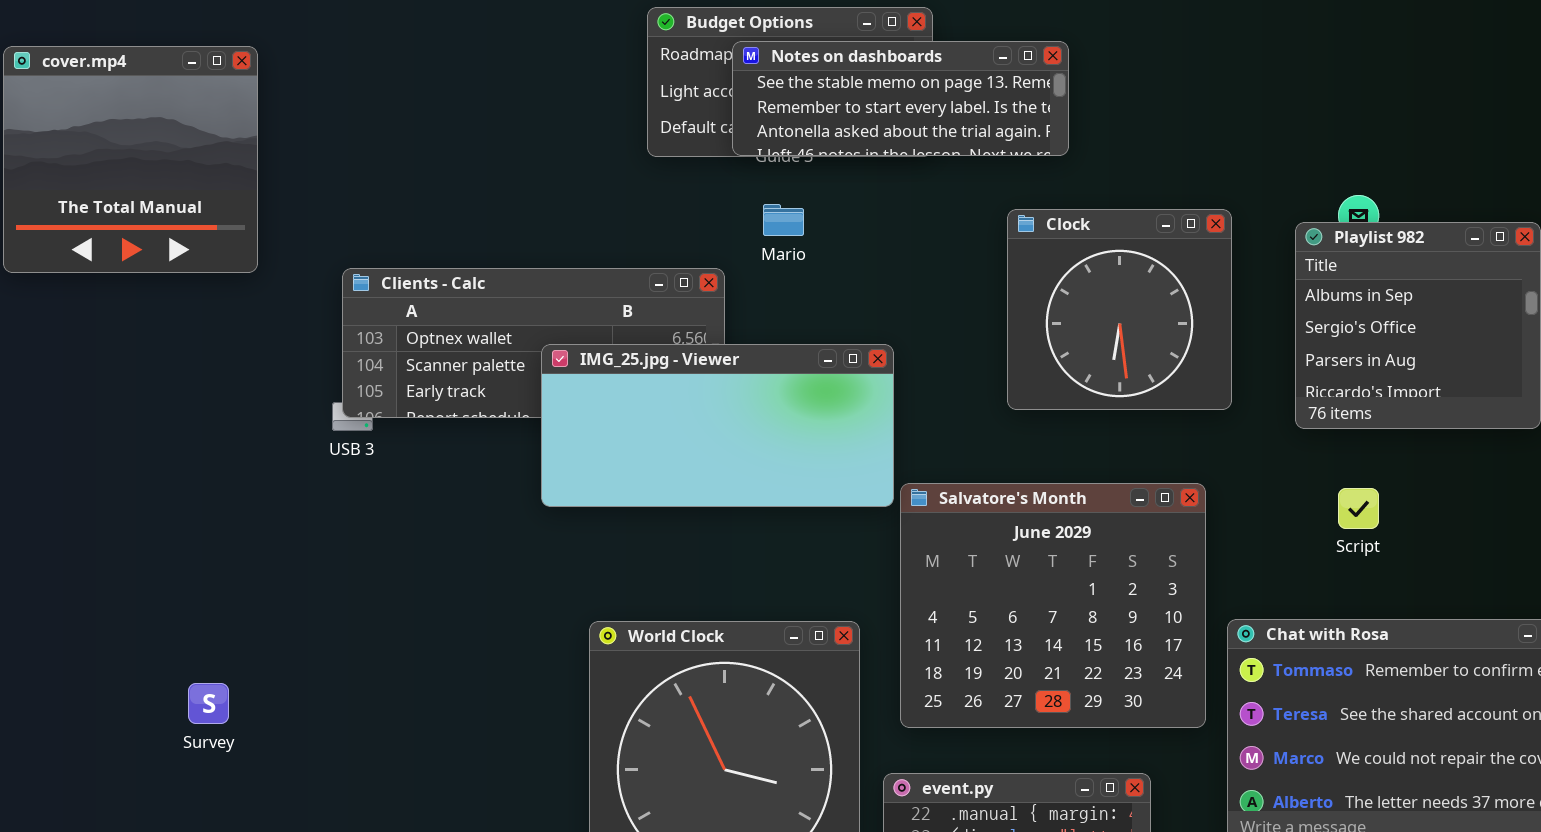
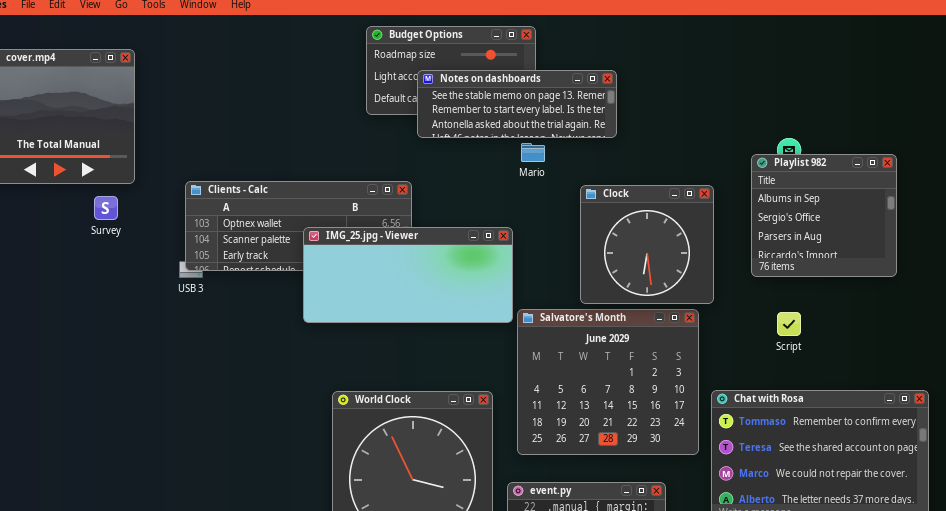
Notes on dashboards: [732,41,1069,156] -> [417,70,617,138], moved
Mario: [763,204,804,236] -> [521,143,545,162], moved
Clock: [1007,209,1232,410] -> [580,185,714,304], moved
Survey: [188,683,229,724] -> [94,196,118,220], moved

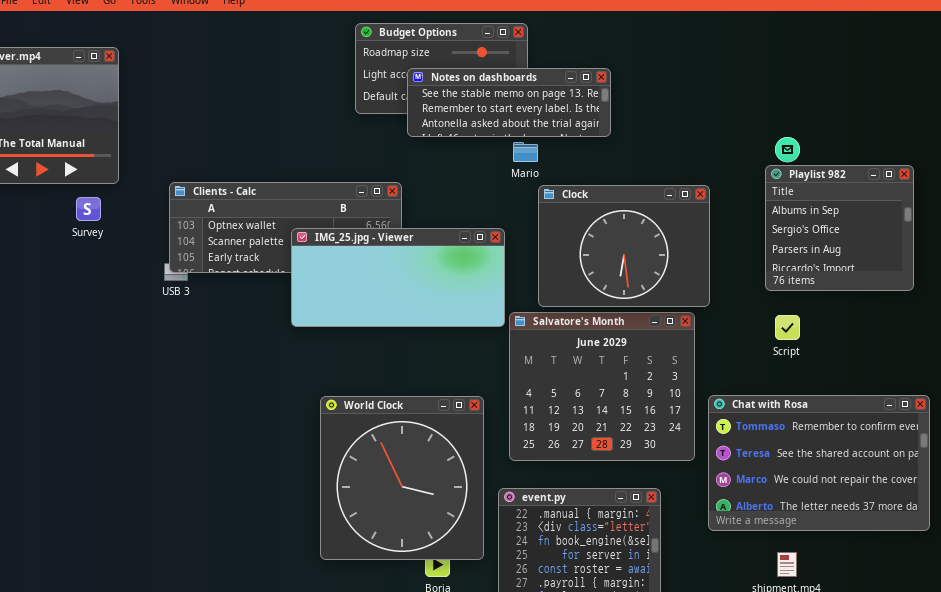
Playlist 982: [751,154,897,277] -> [765,165,914,291], moved
Clock: [580,185,714,304] -> [538,185,710,307], resized

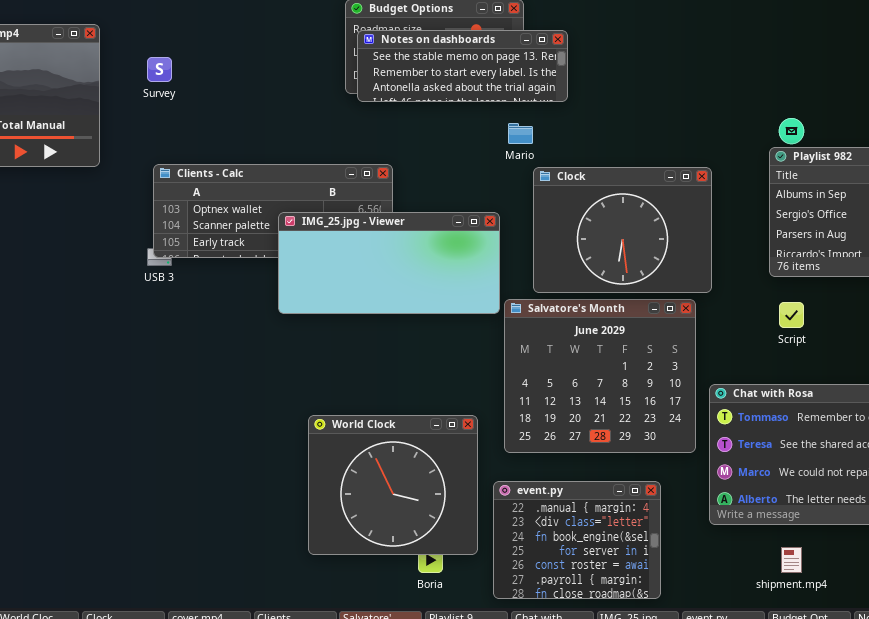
Notes on dashboards: [407,68,611,137] -> [357,30,568,102], moved
Survey: [76,197,101,221] -> [147,57,172,82], moved
World Clock: [320,396,484,560] -> [308,415,478,555], resized

